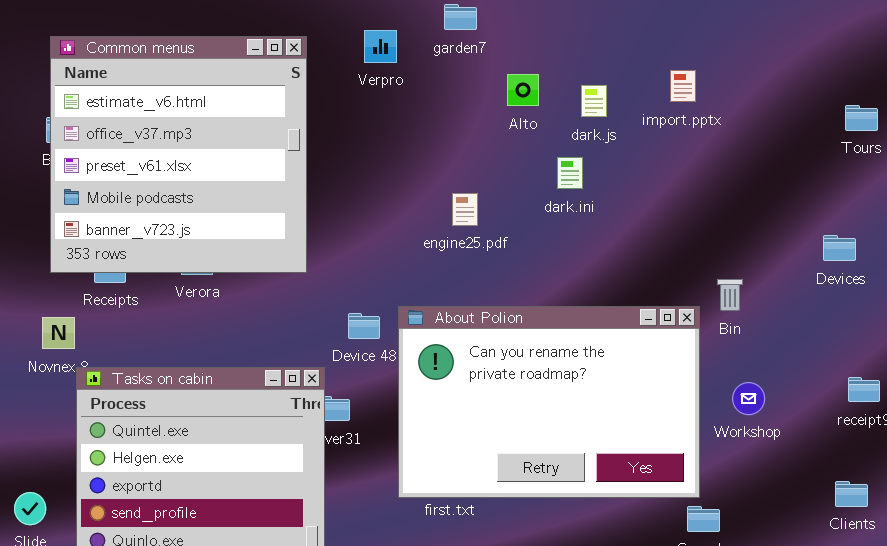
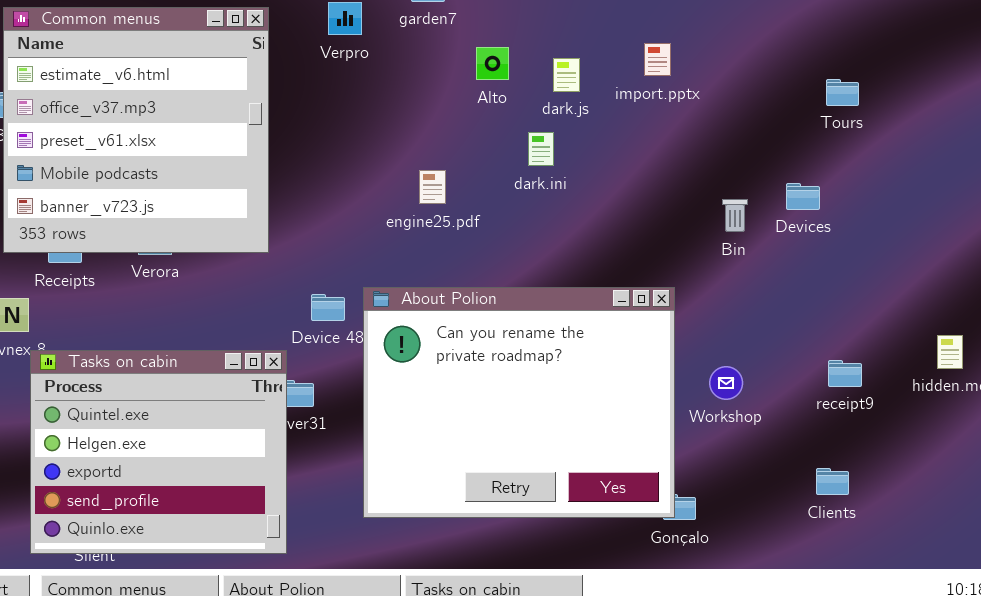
Devices: [823,235,856,261] -> [786,183,820,210], moved
Bin: [717,279,743,311] -> [722,199,748,232], moved
About Polion: [398,306,700,498] -> [363,287,675,518], resized

